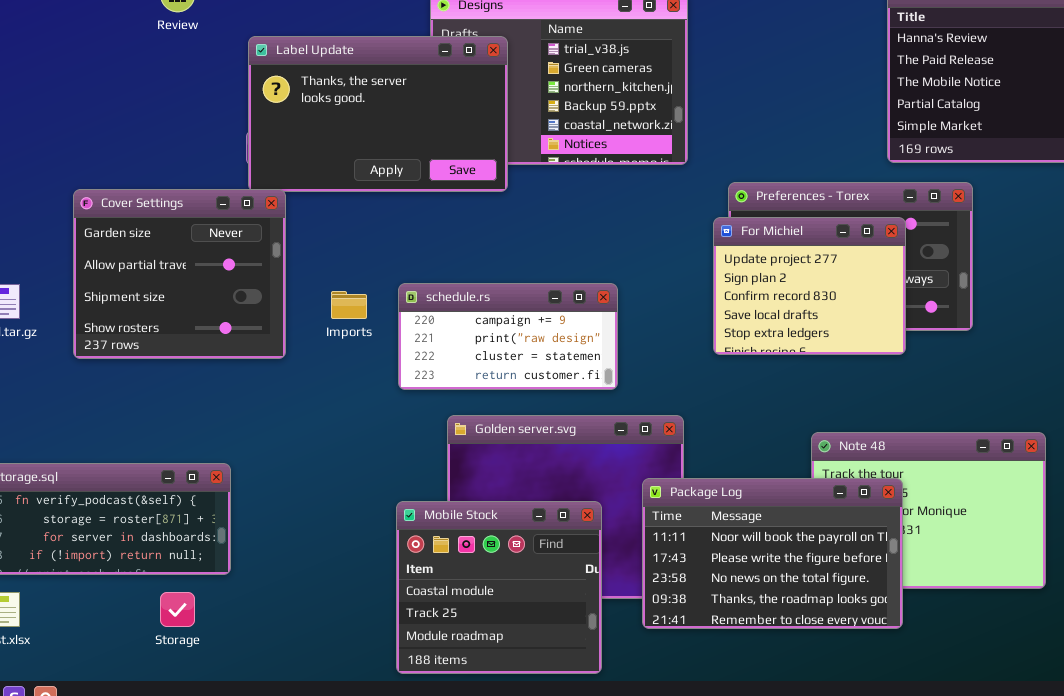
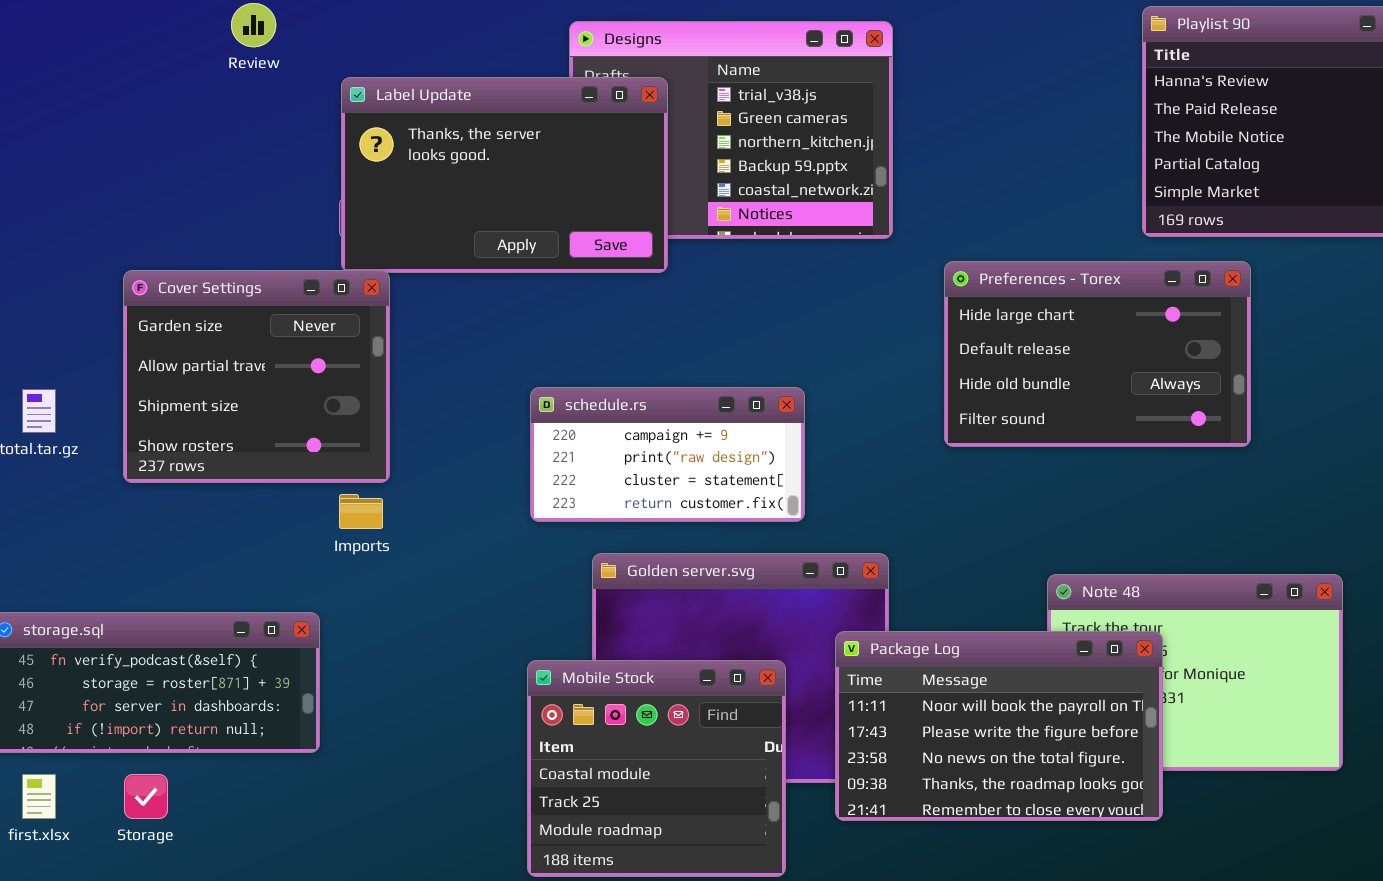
For Michiel: [713,217,906,355] -> none, closed
Imports: [331,291,367,319] -> [339,494,383,529], moved
Storage: [160,592,195,627] -> [124,774,168,819], moved

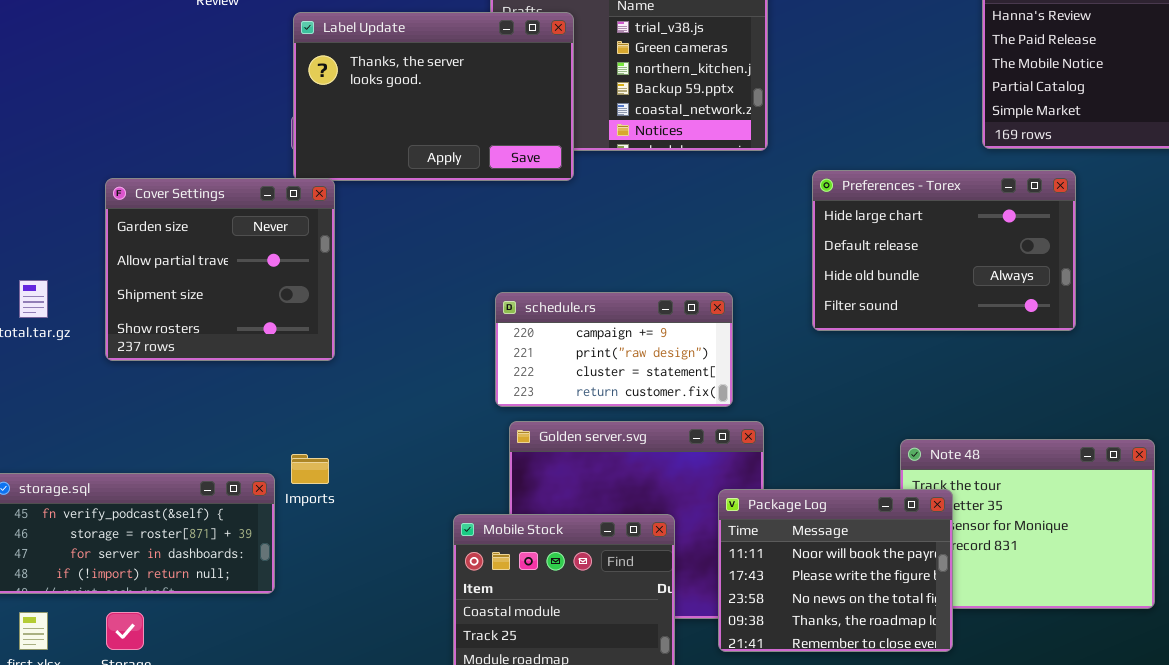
schedule.rs: [530,387,805,522] -> [495,292,733,407], moved
Imports: [339,494,383,529] -> [291,454,329,484], moved
Package Log: [835,631,1163,821] -> [718,489,953,652], resized

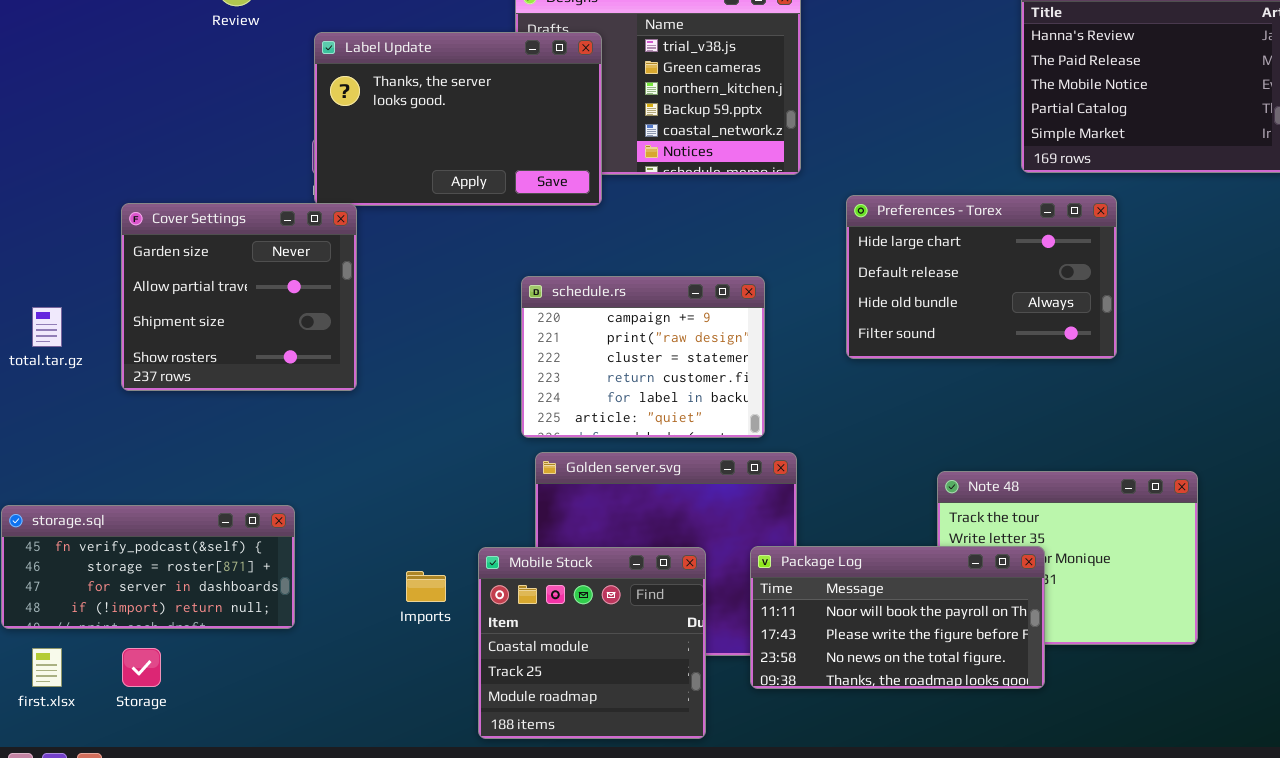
schedule.rs: [495,292,733,407] -> [521,276,765,438], resized
Imports: [291,454,329,484] -> [406,571,446,602], moved
Package Log: [718,489,953,652] -> [750,546,1045,689], resized

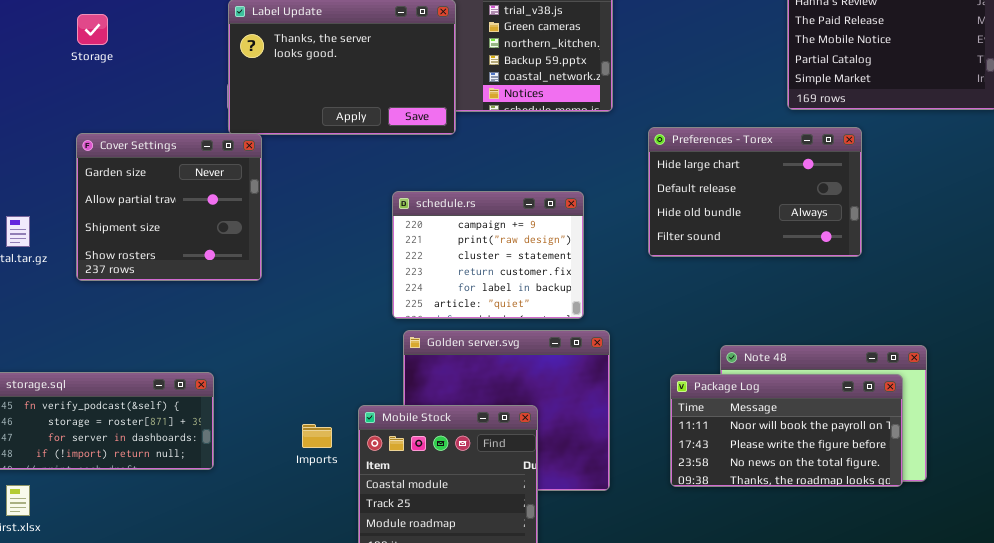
Package Log: [750,546,1045,689] -> [670,374,903,487], moved
Storage: [122,648,161,687] -> [77,14,108,45], moved

